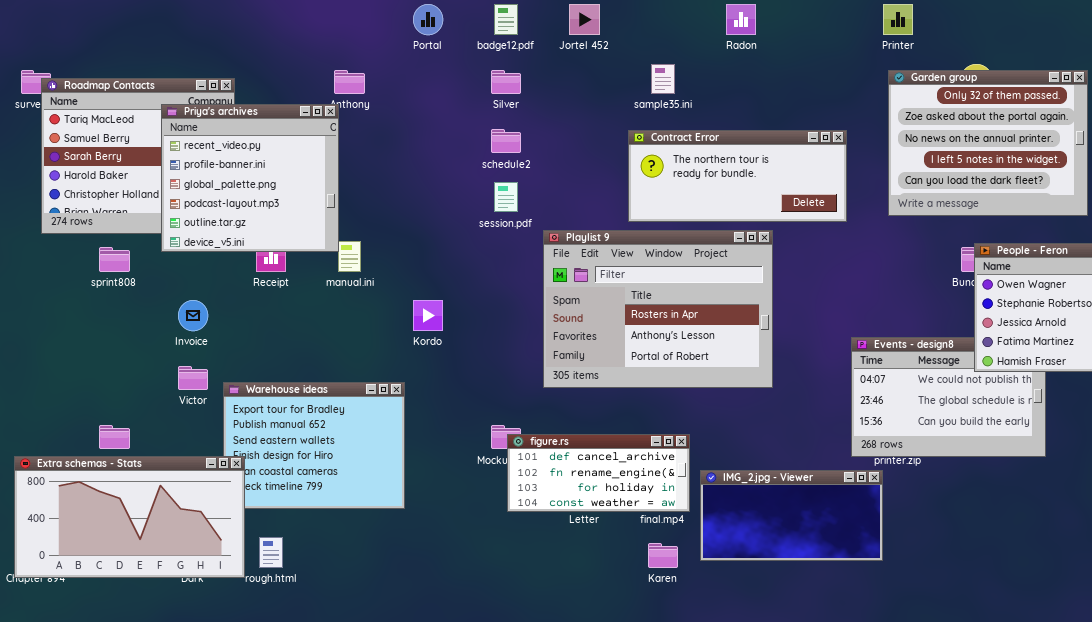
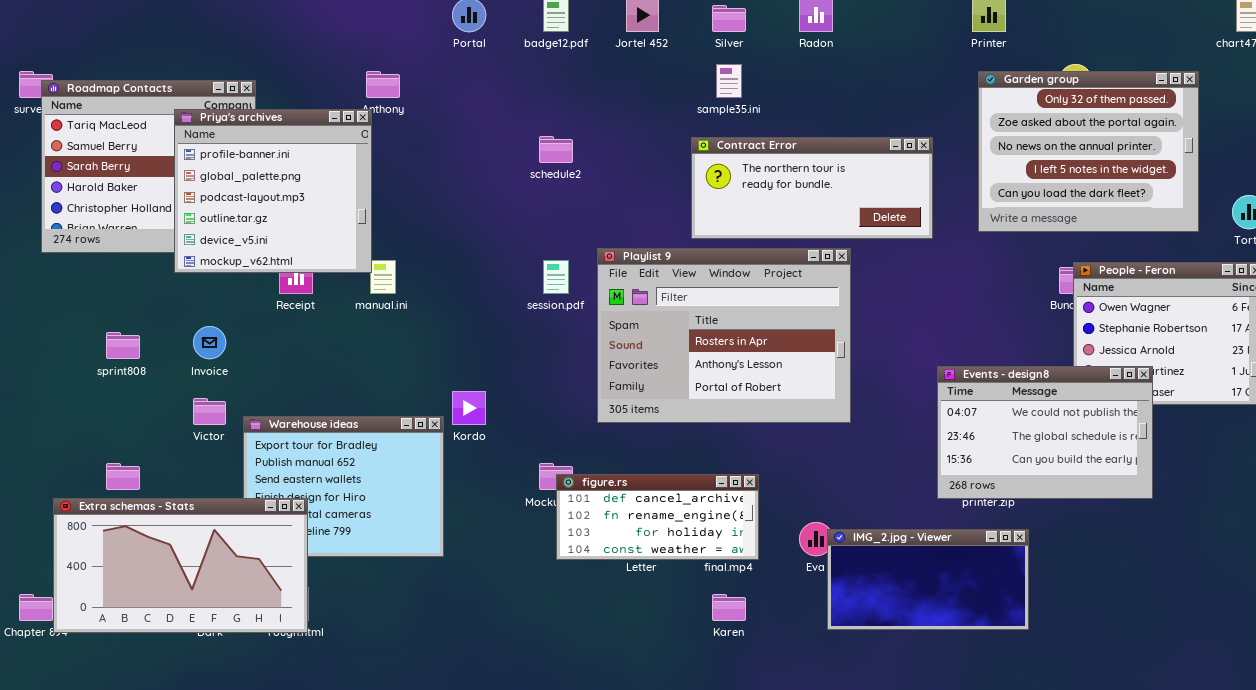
Silver: [491,70,521,94] -> [712,5,746,32], moved
Priya's archives: [161,104,339,252] -> [174,109,372,273], scrolled down 1 row
session.pdf: [494,182,518,212] -> [543,260,569,294], moved
sprint808: [99,247,130,272] -> [106,332,140,359], moved
Kordo: [413,300,443,331] -> [452,391,486,425], moved
Events - design8: [851,337,1046,457] -> [937,366,1153,499], raised
Extra schemas - Stats: [14,456,245,578] -> [53,498,308,633], moved
IMG_2.jpg - Viewer: [700,470,883,561] -> [827,529,1029,630], moved

